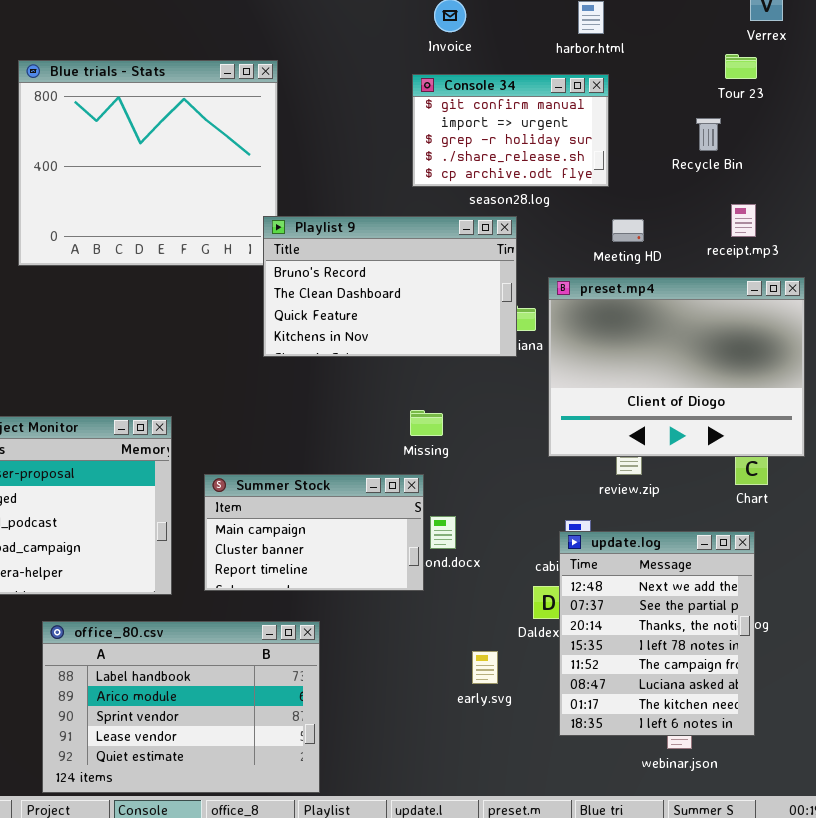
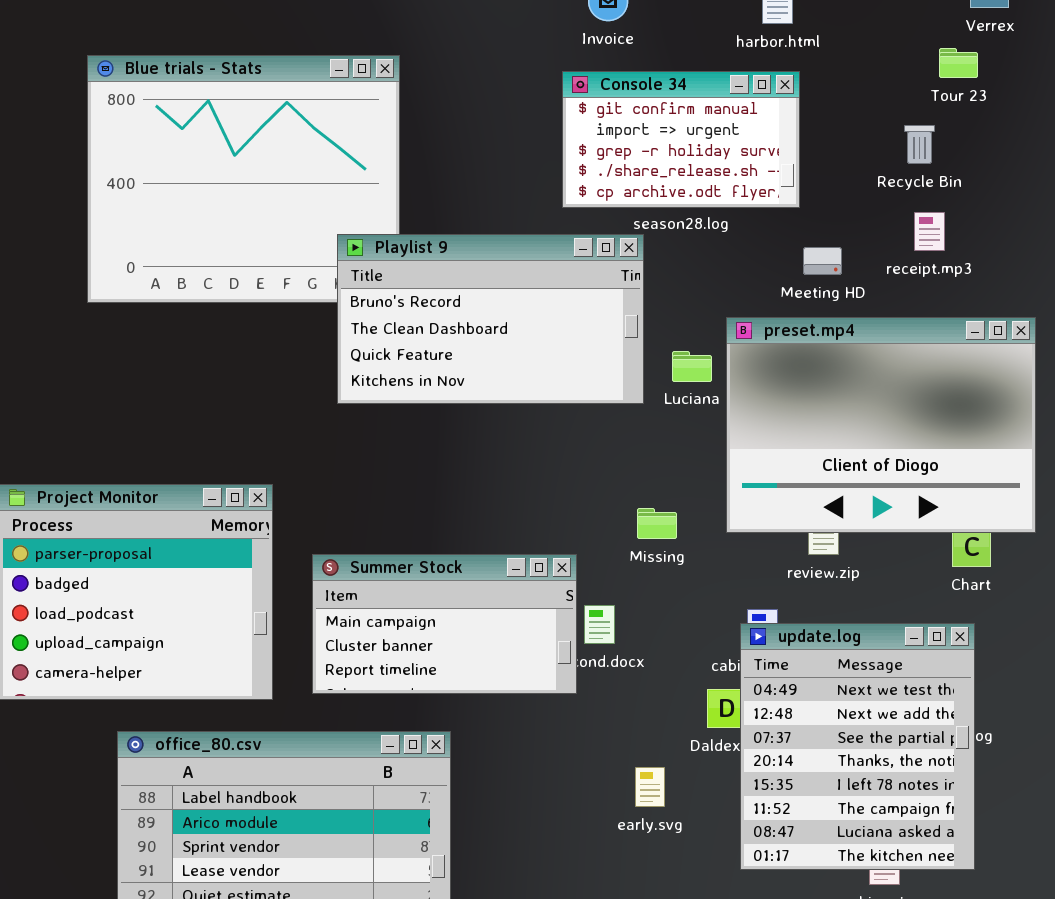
receipt.mp3: [731,204,756,237] -> [914,212,945,251], moved
Playlist 9: [263,216,517,357] -> [337,234,644,404], moved
Missing: [410,410,443,436] -> [637,508,677,539], moved
update.log: [559,531,755,736] -> [740,623,975,870], scrolled up 1 row

